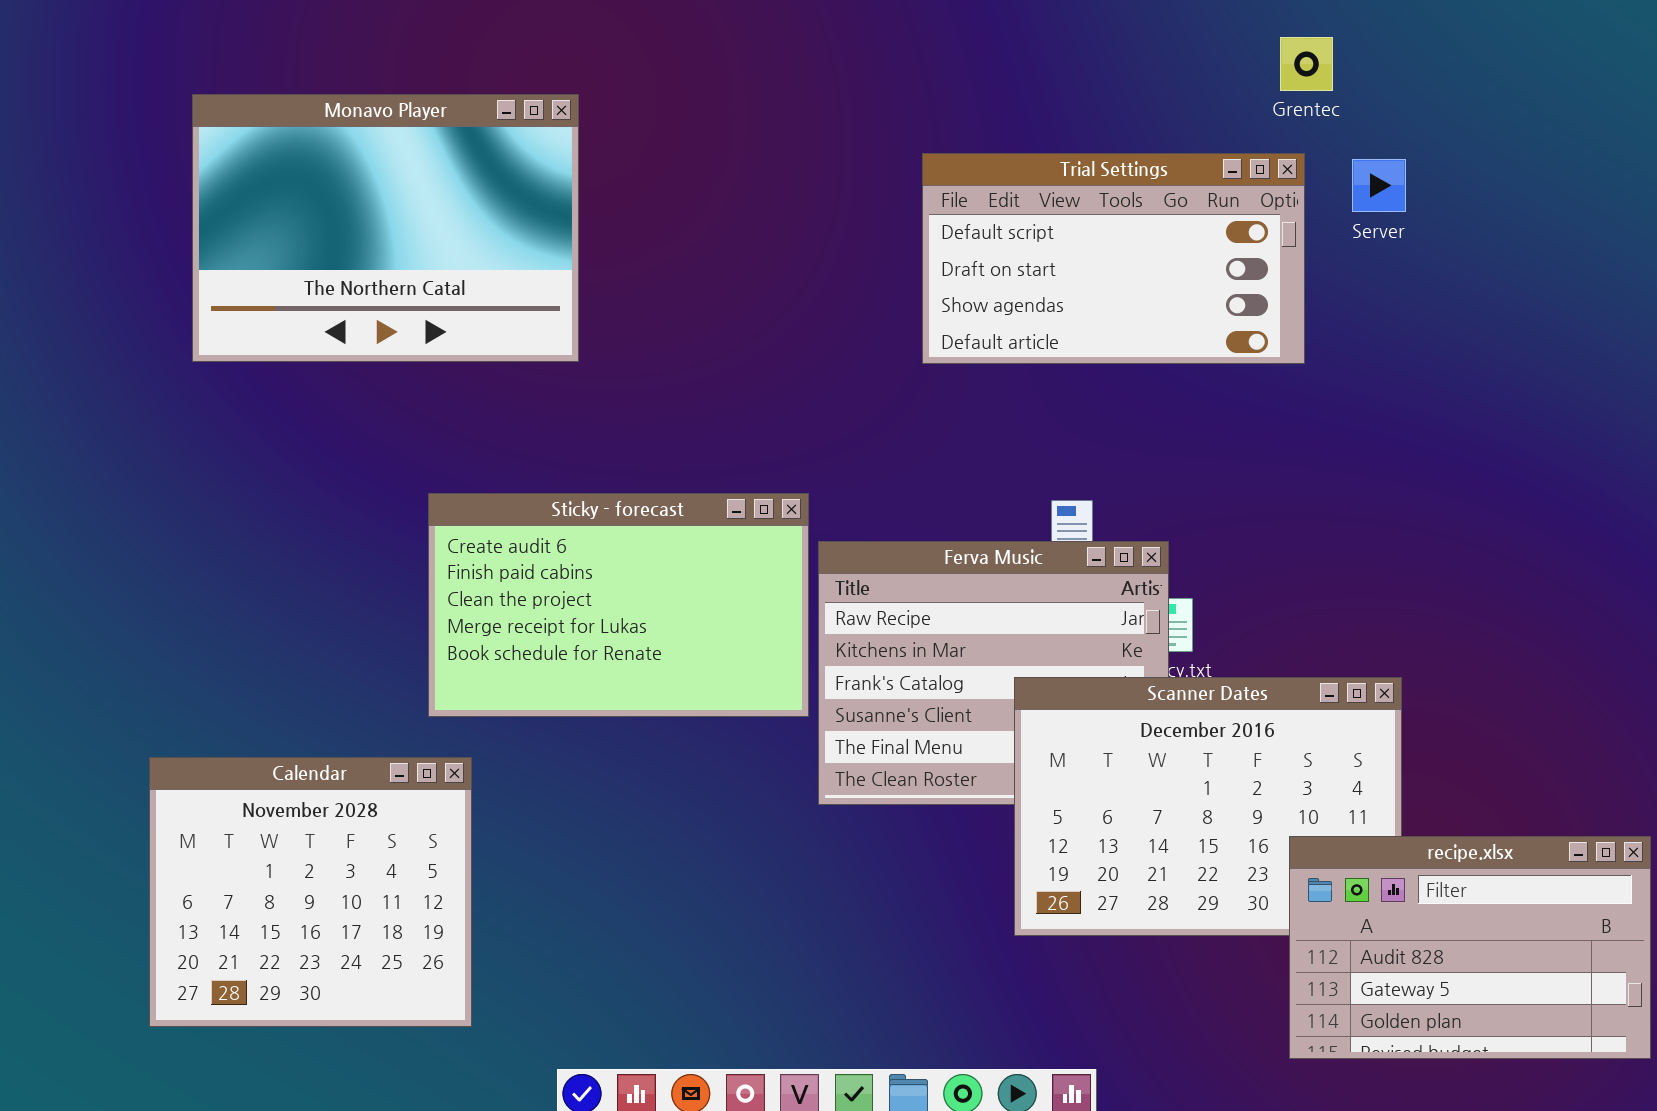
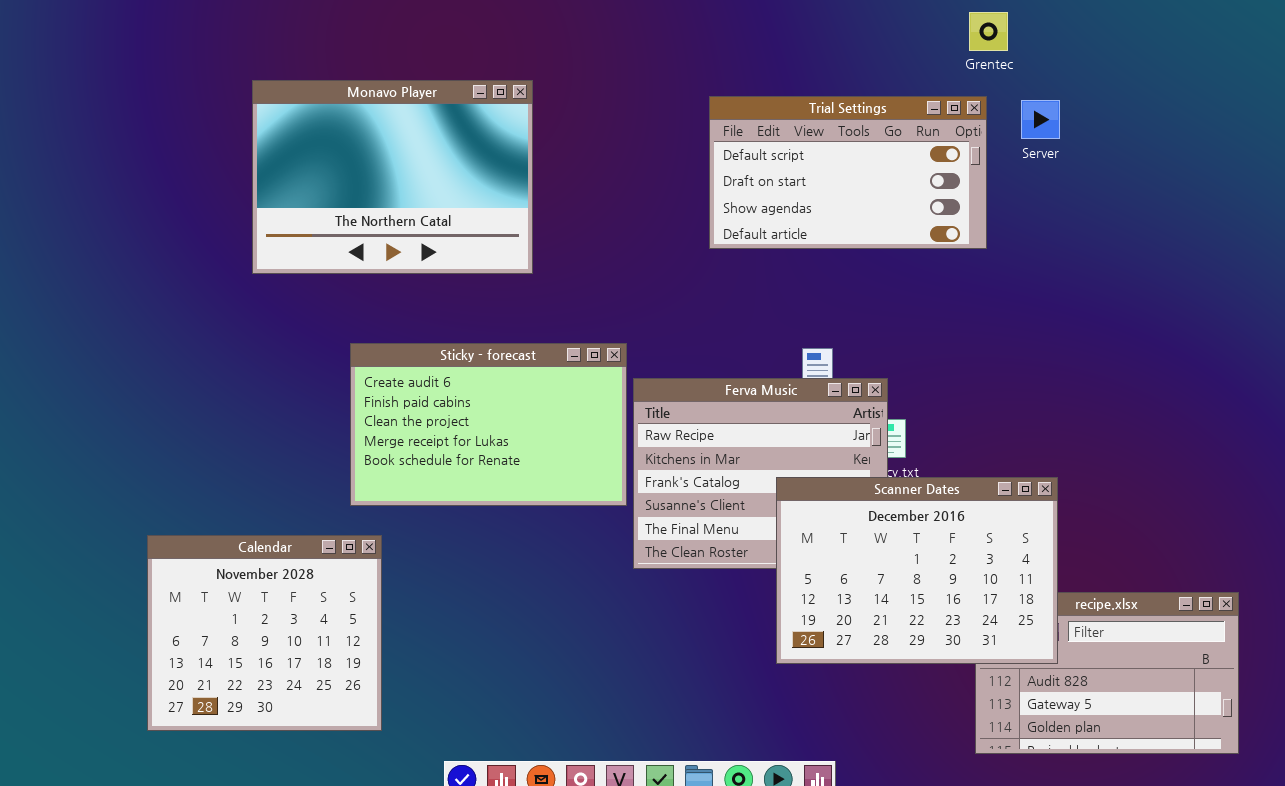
Monavo Player: [192,94,579,362] -> [252,80,533,274], moved
Scanner Dates: [1014,677,1402,936] -> [776,477,1058,664], raised

